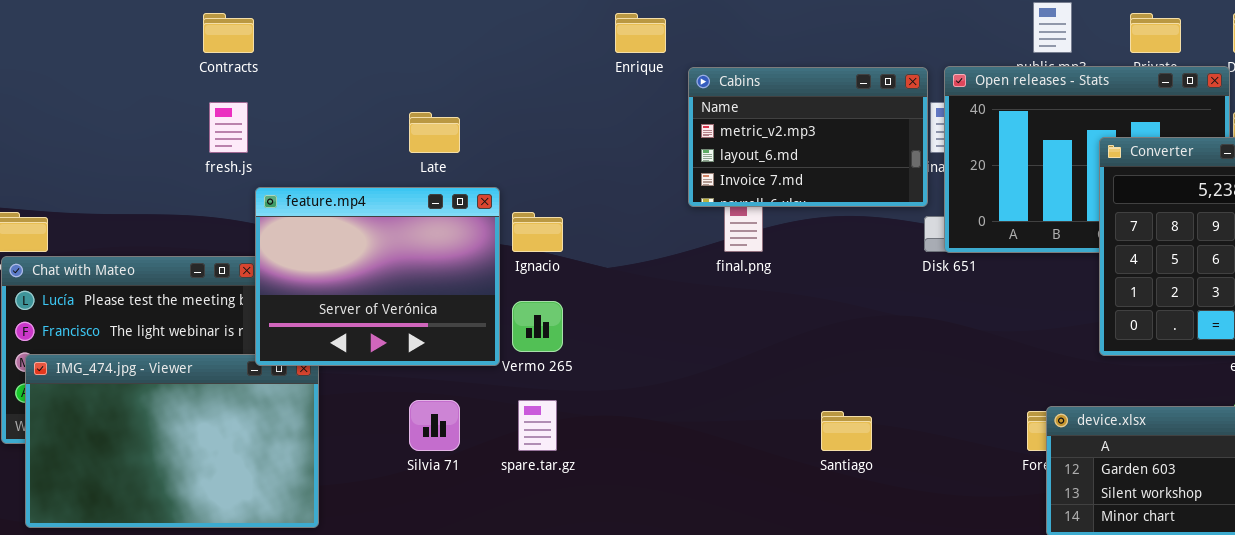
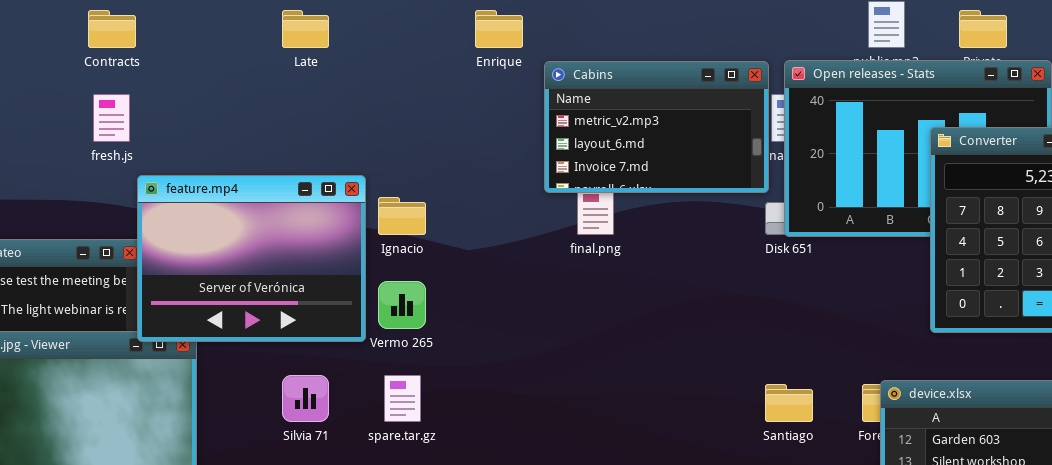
Late: [409,112,460,153] -> [282,10,329,48], moved
Santiago: [821,411,872,451] -> [765,384,813,422], moved

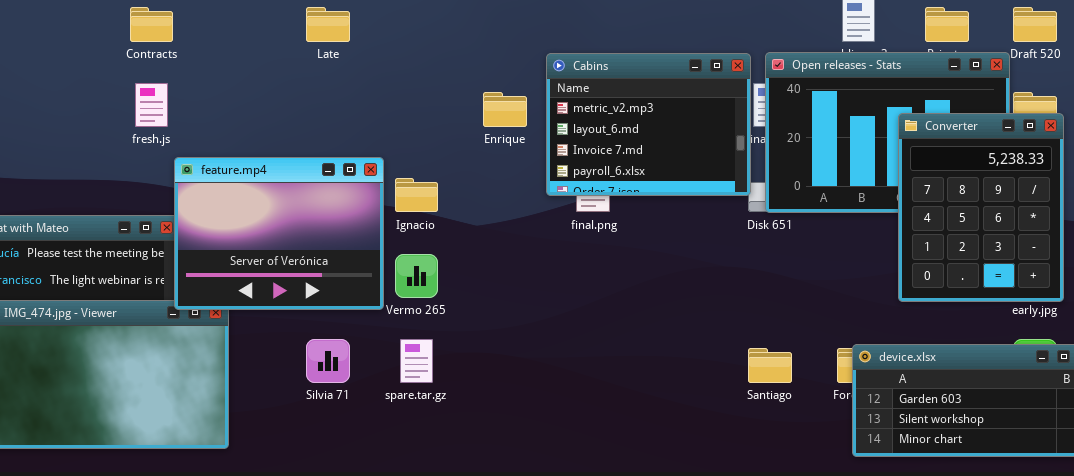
Enrique: [475,10,523,48] -> [483,92,527,127], moved
Cabins: [544,61,769,193] -> [546,53,751,196], resized

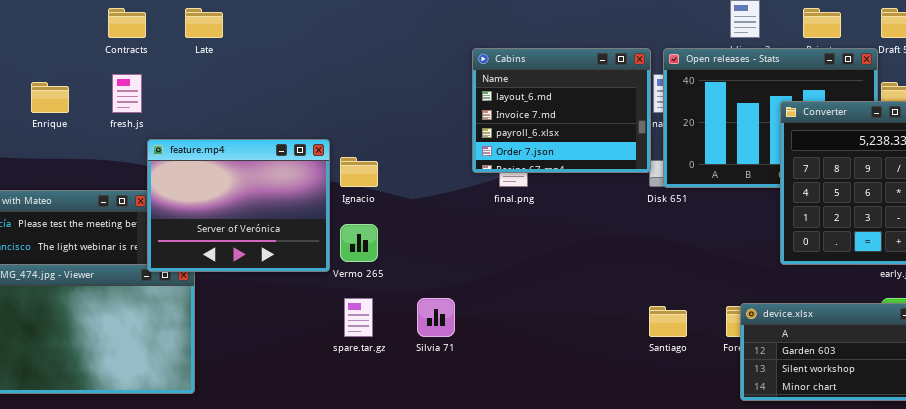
Late: [306,7,350,42] -> [185,8,223,38], moved
Cabins: [546,53,751,196] -> [472,48,651,173], scrolled down 1 row
Enrique: [483,92,527,127] -> [31,82,69,113], moved
Silvia 71: [306,339,350,383] -> [417,298,455,337], moved

